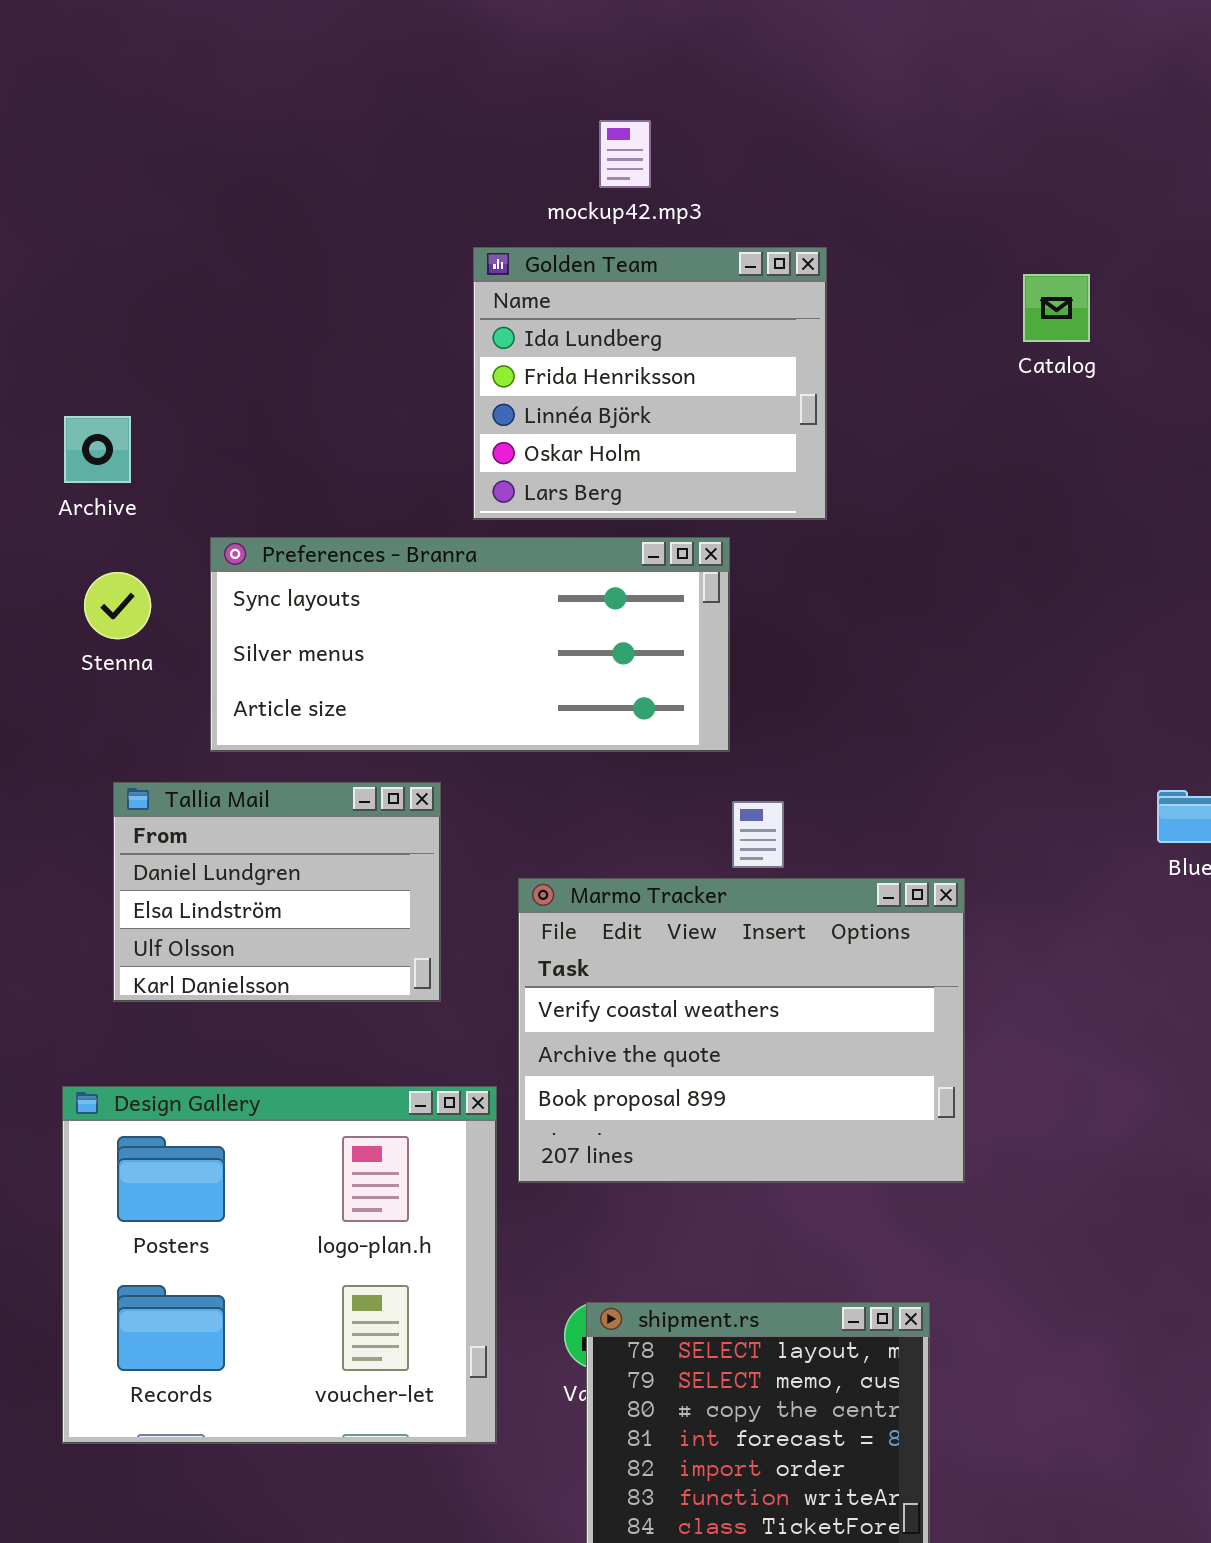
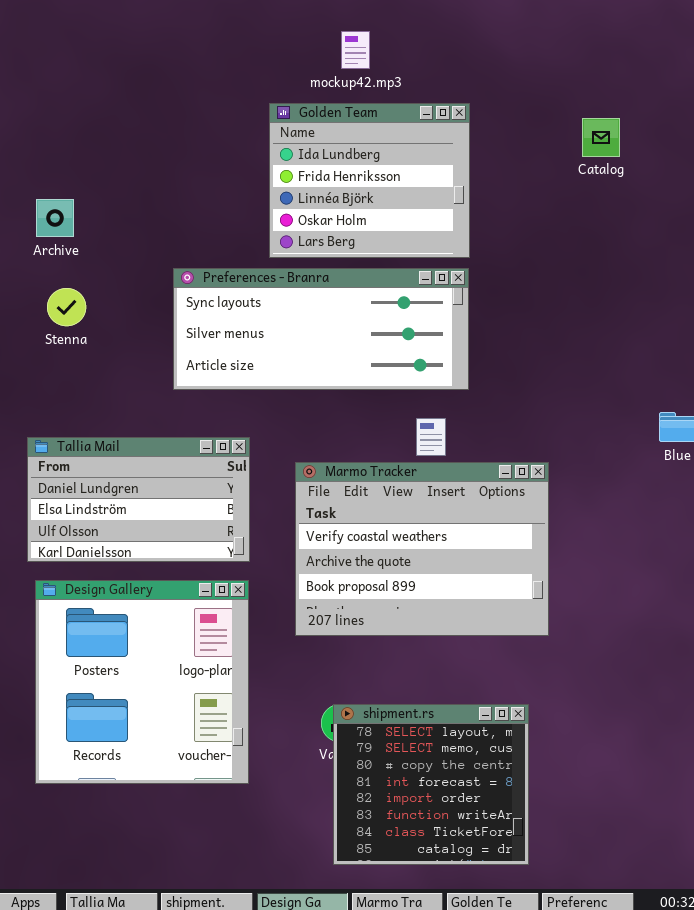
Preferences - Branra: [210,537,730,752] -> [173,268,469,390], moved
Tallia Mail: [113,782,441,1002] -> [27,437,250,562], moved, resized
Design Gallery: [62,1086,497,1444] -> [35,580,249,784], resized

